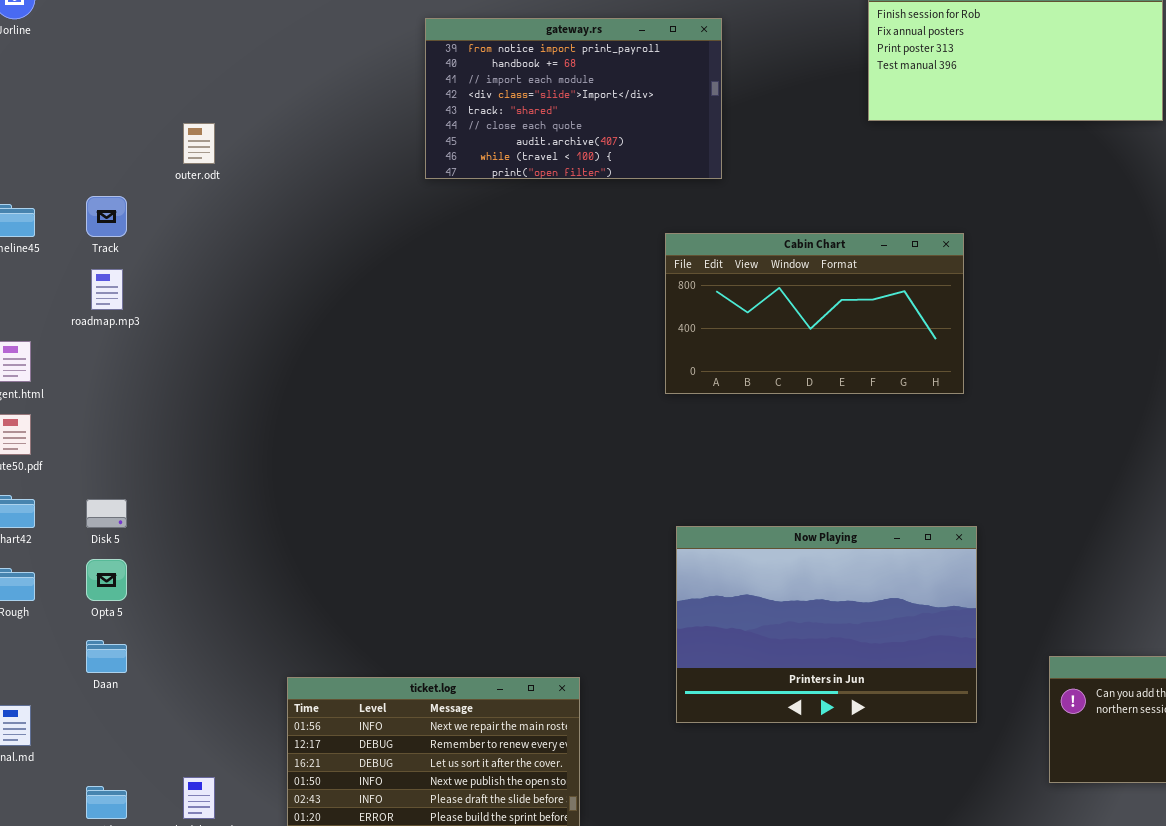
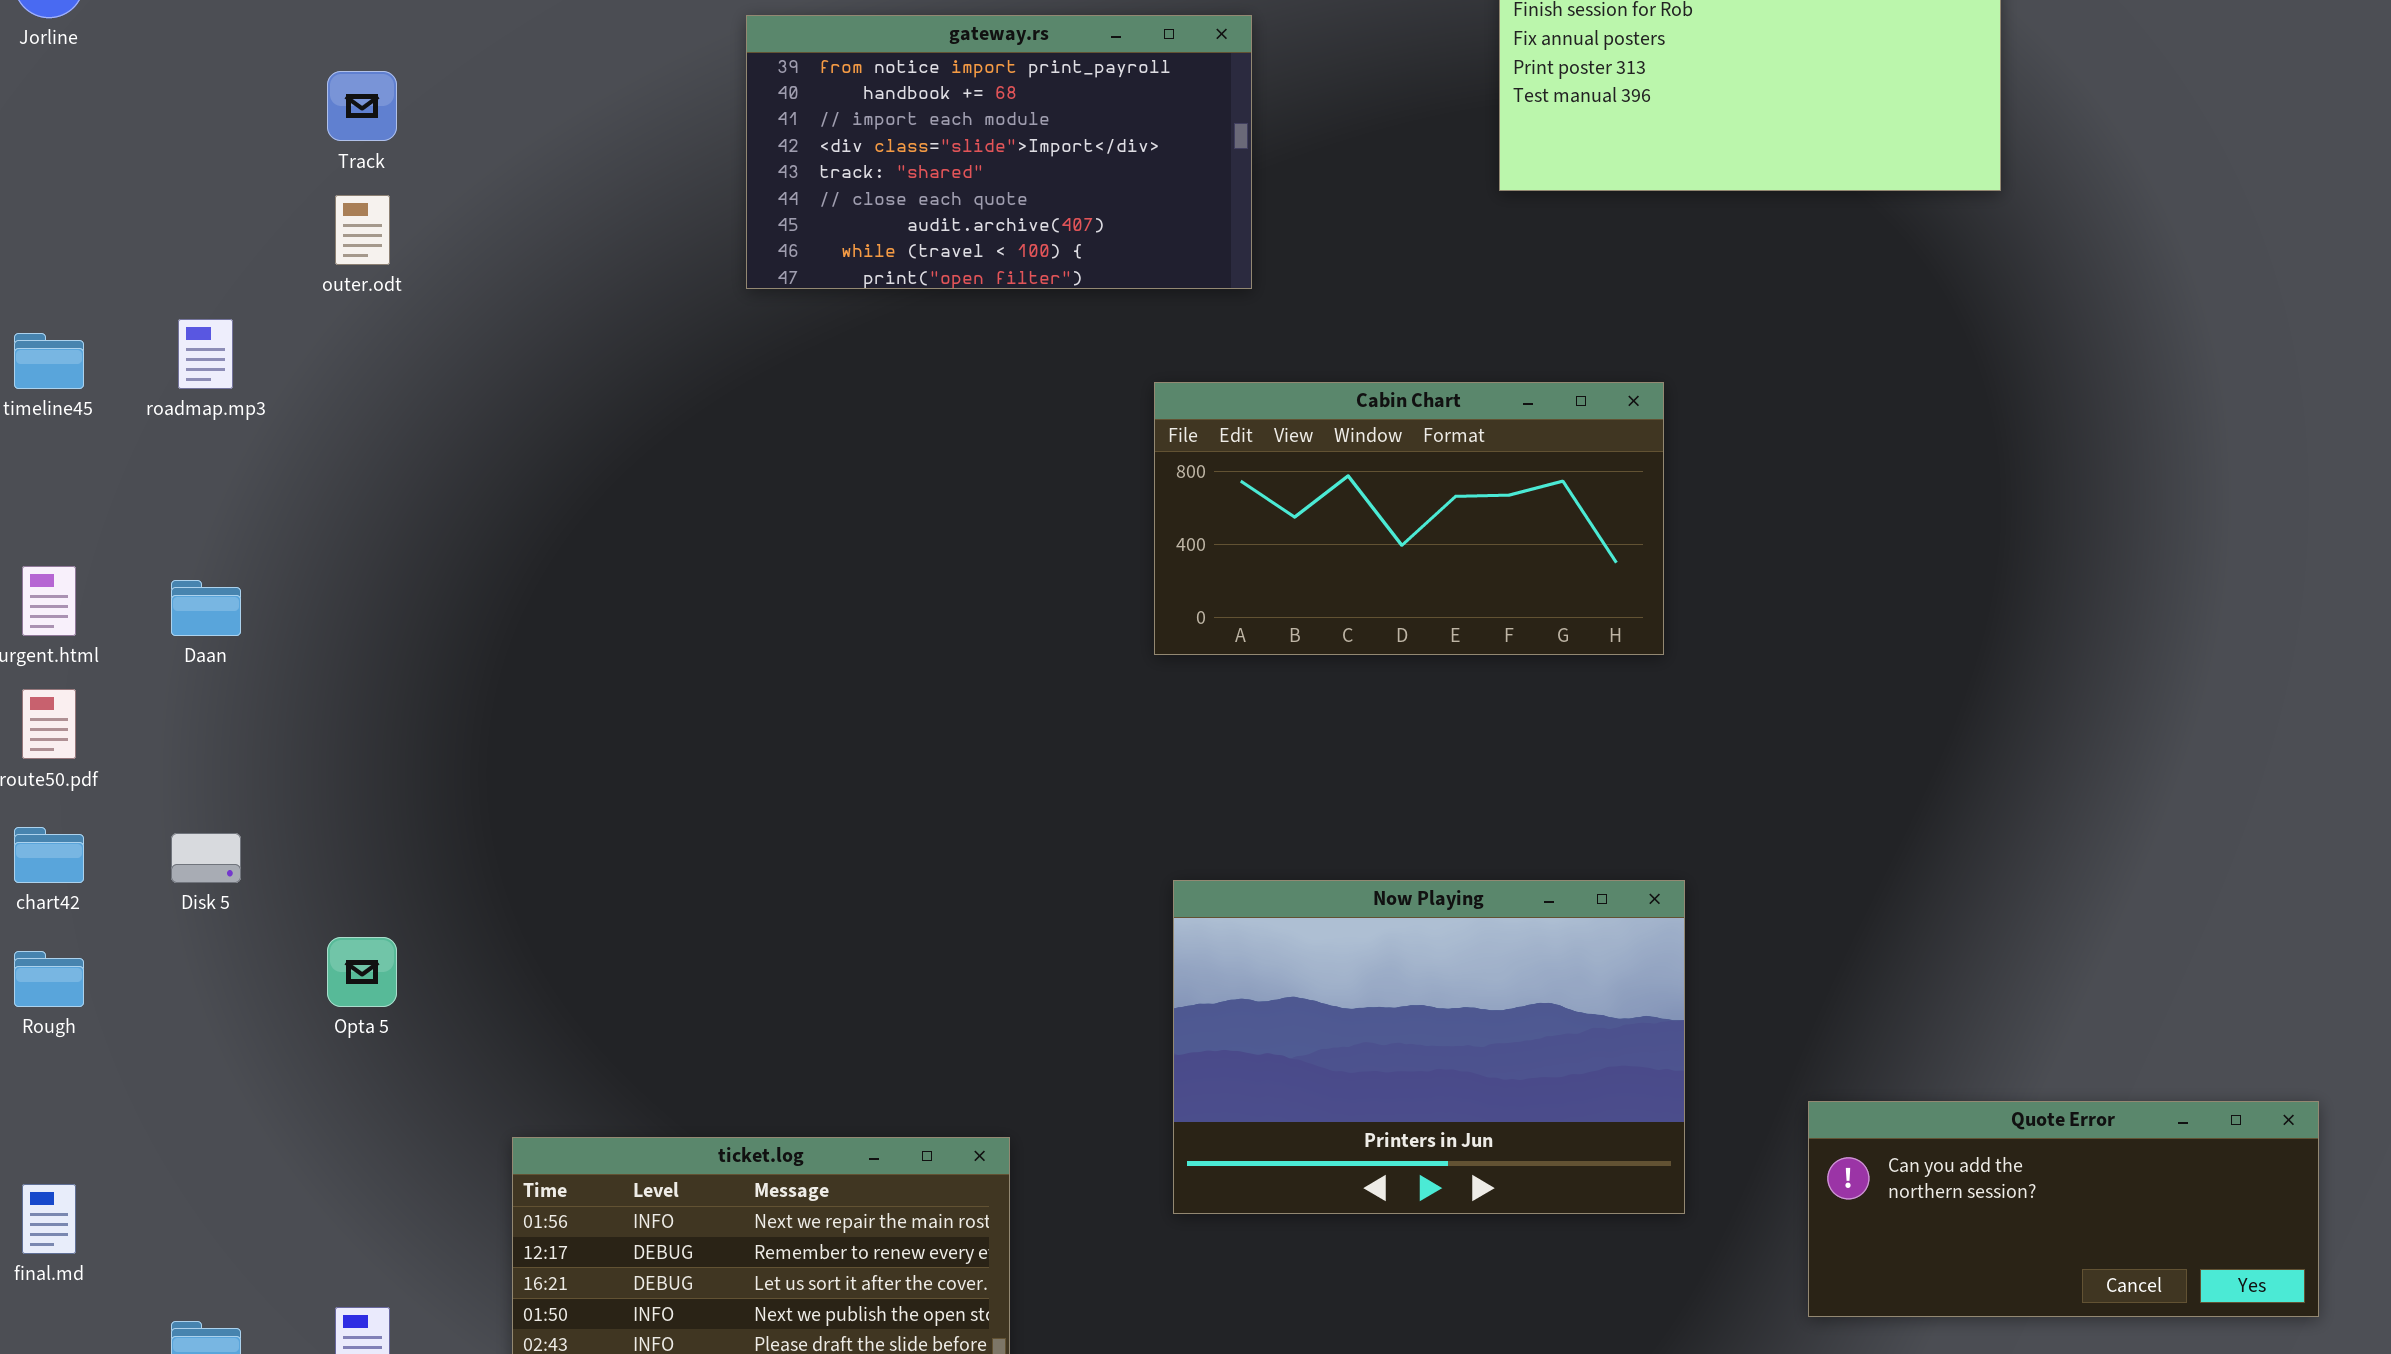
Track: [86,196,127,237] -> [327,71,397,141], moved
roadmap.mp3: [91,269,123,310] -> [178,319,233,389], moved
Opta 5: [86,559,127,601] -> [327,937,397,1007], moved
Daan: [86,640,127,673] -> [171,580,241,636], moved

